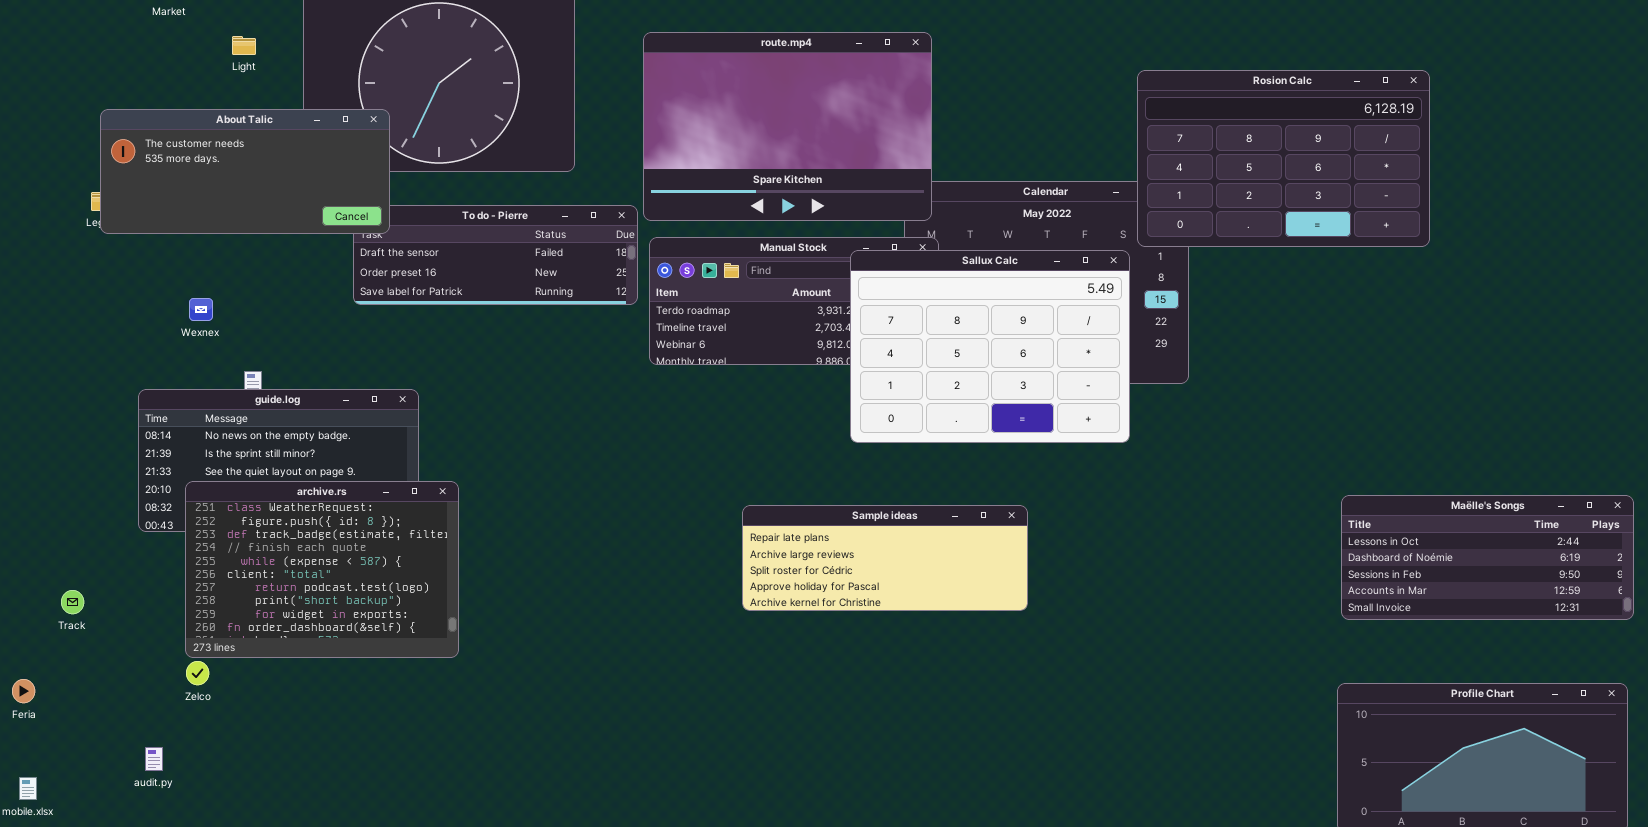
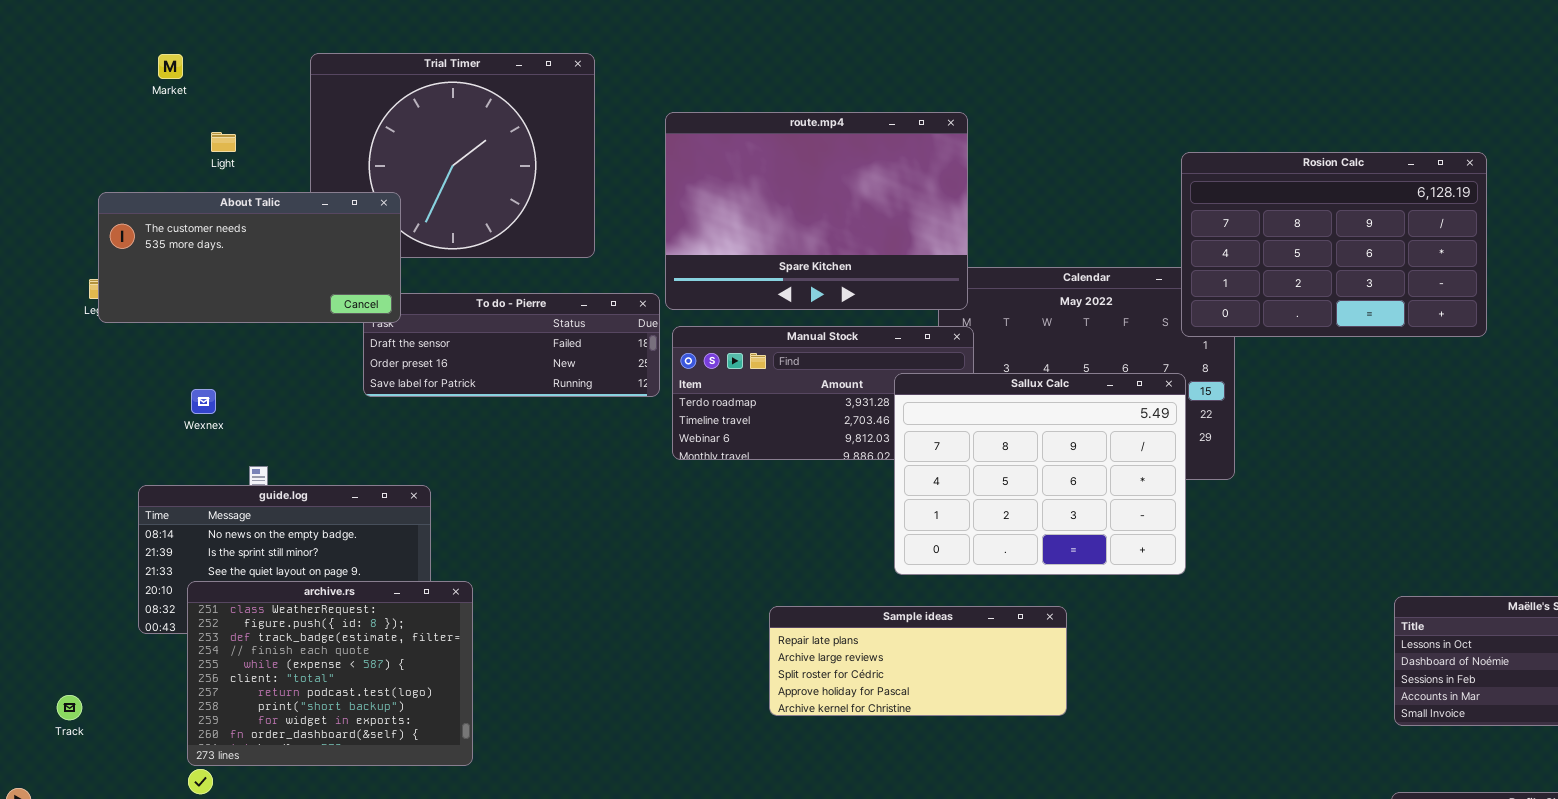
Light: [232,36,256,55] -> [211,132,236,152], moved
Sallux Calc: [850,250,1130,443] -> [894,373,1186,575], moved

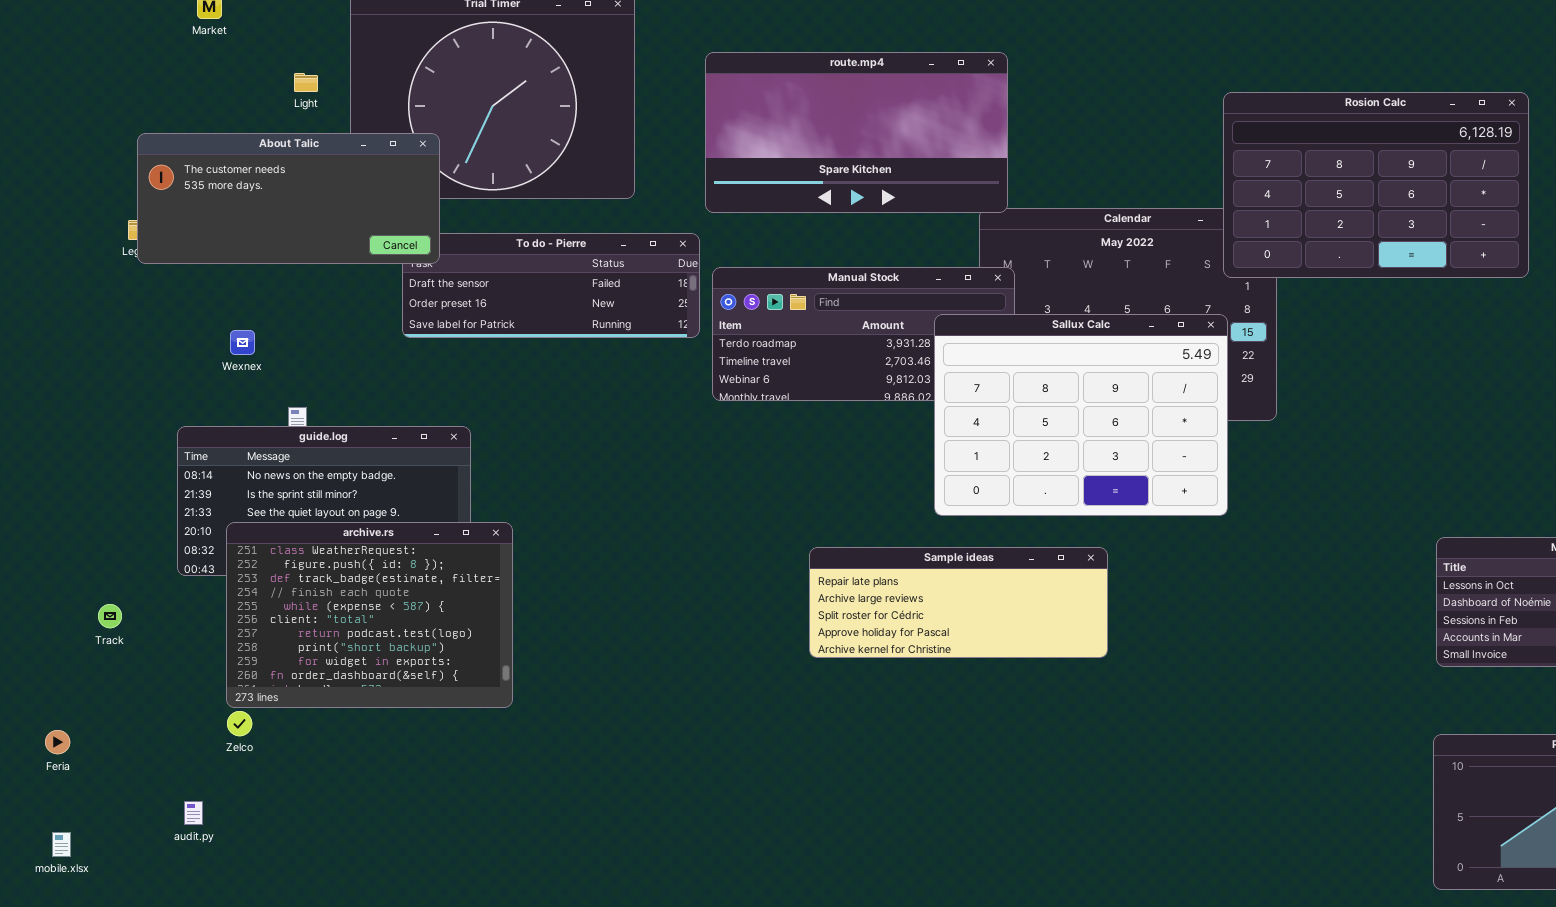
route.mp4: [665,112,968,310] -> [705,52,1008,213], resized
Light: [211,132,236,152] -> [294,73,318,92], moved
Track: [57,695,82,720] -> [98,604,122,628], moved

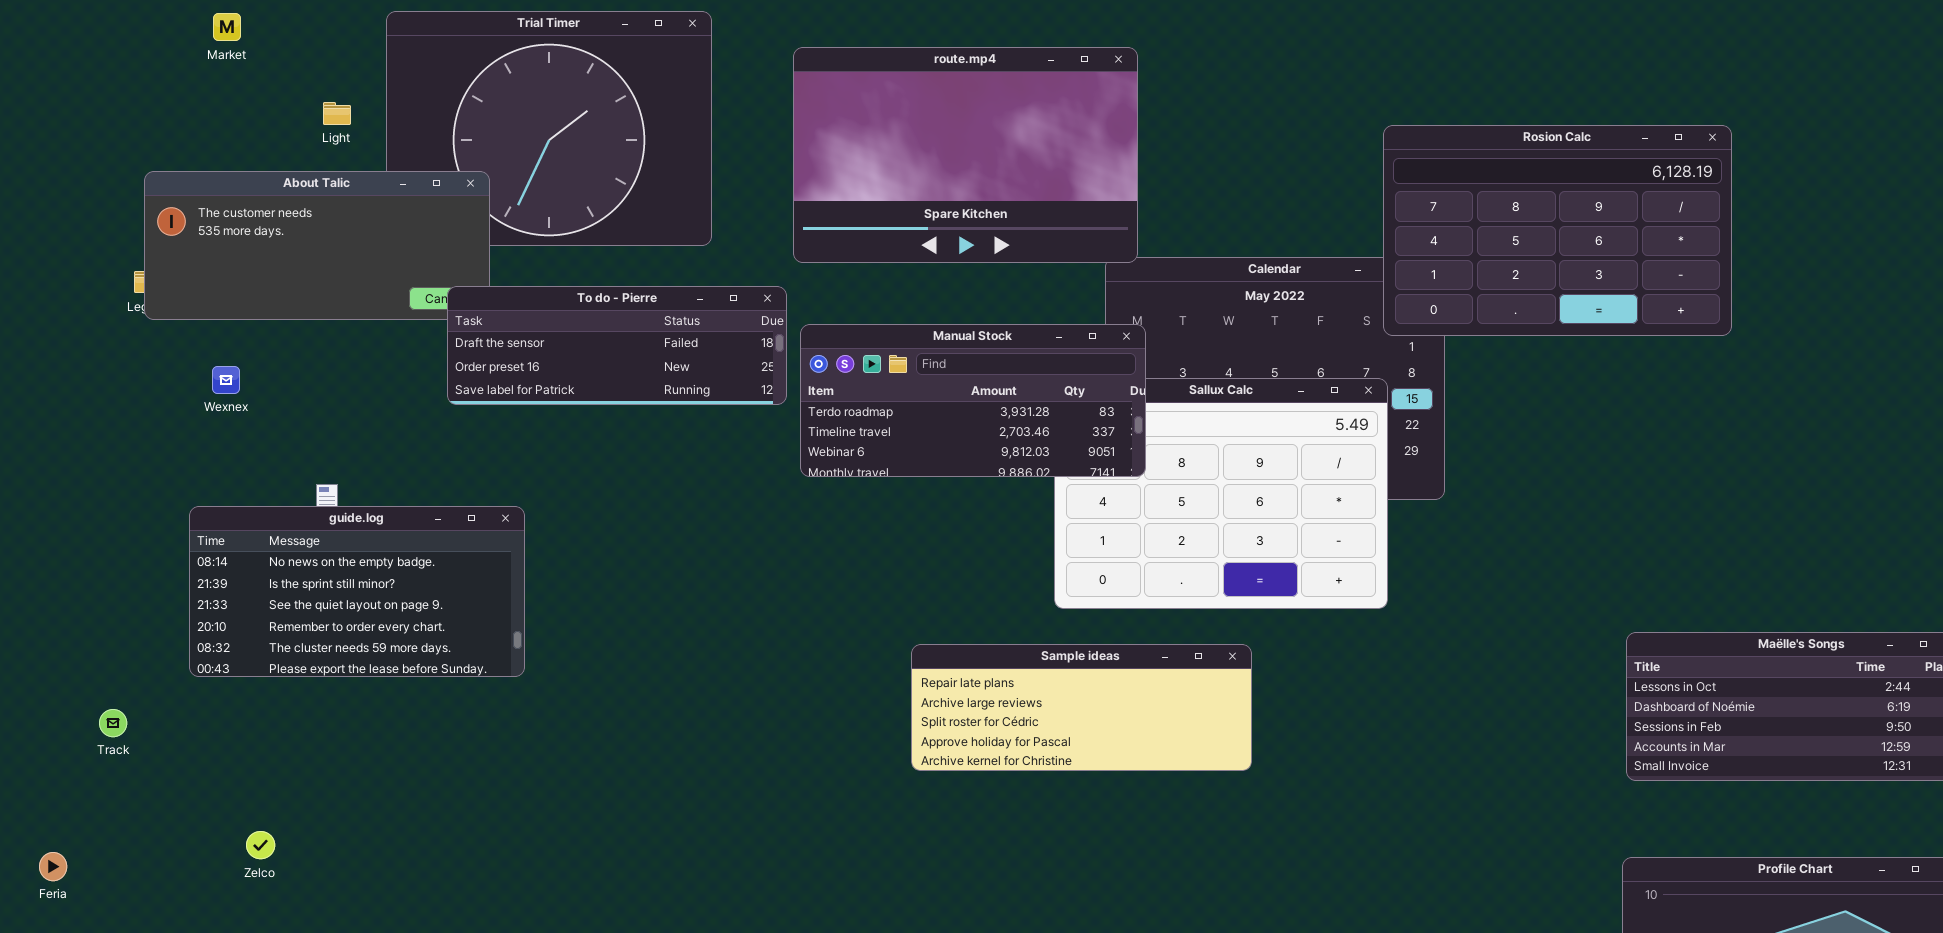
route.mp4: [705,52,1008,213] -> [793,47,1138,263], resized
To do - Pierre: [402,233,700,338] -> [447,286,787,405], raised
Manual Stock: [712,267,1015,401] -> [800,324,1146,477], raised
Wexnex: [230,330,255,355] -> [212,366,240,394], moved
archive.rs: [226,522,513,708] -> none, closed

